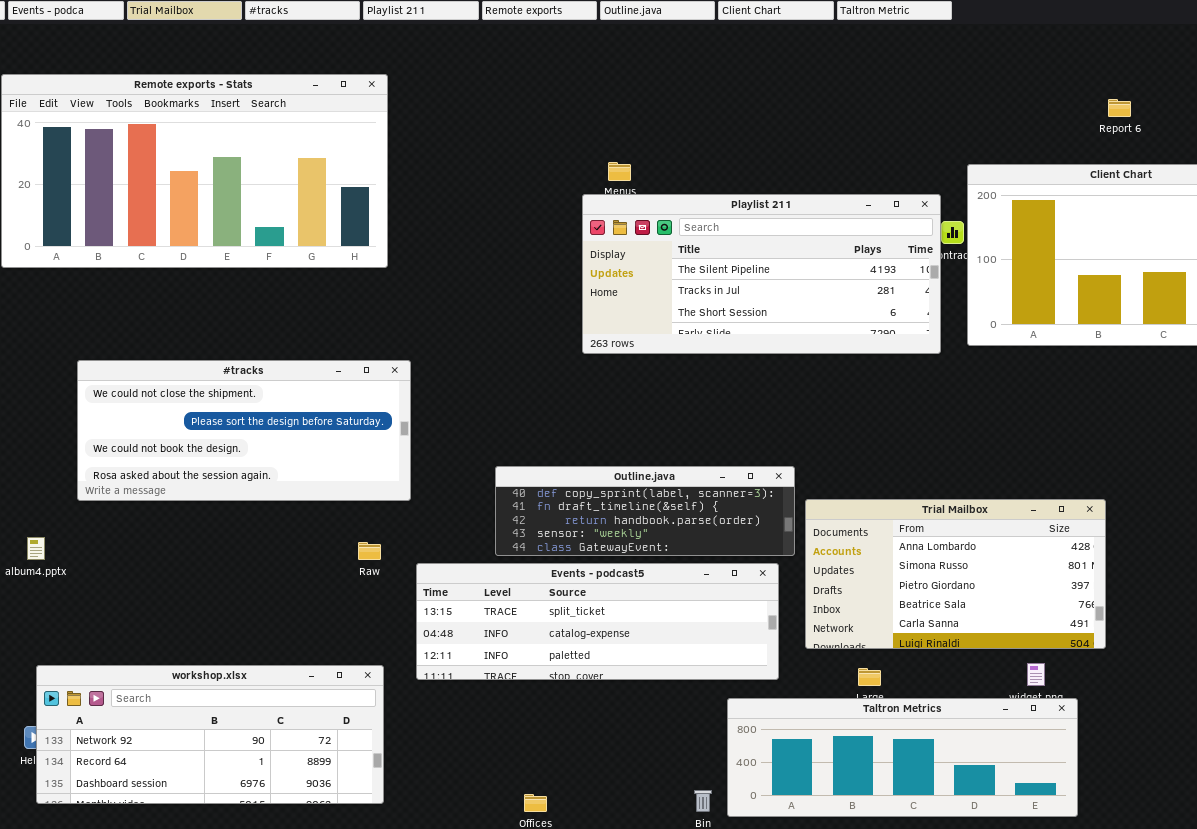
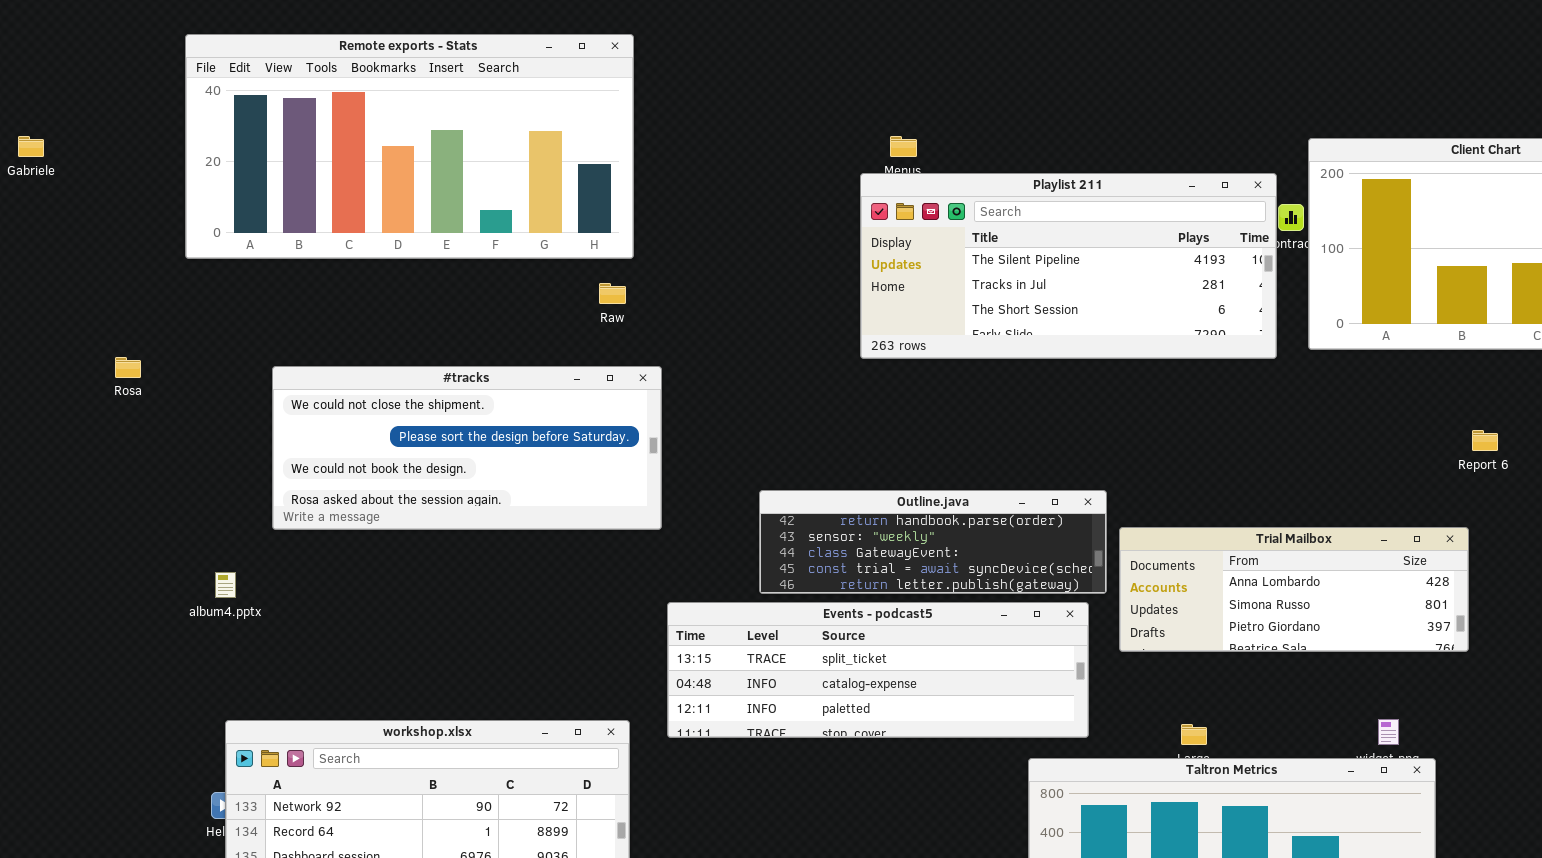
Report 6: [1108,99,1131,117] -> [1472,430,1498,451], moved
Outline.java: [495,466,795,556] -> [759,490,1107,594], scrolled down 2 rows
Trial Mailbox: [805,499,1106,649] -> [1119,527,1469,652], resized
Raw: [358,542,381,560] -> [599,283,626,304], moved

